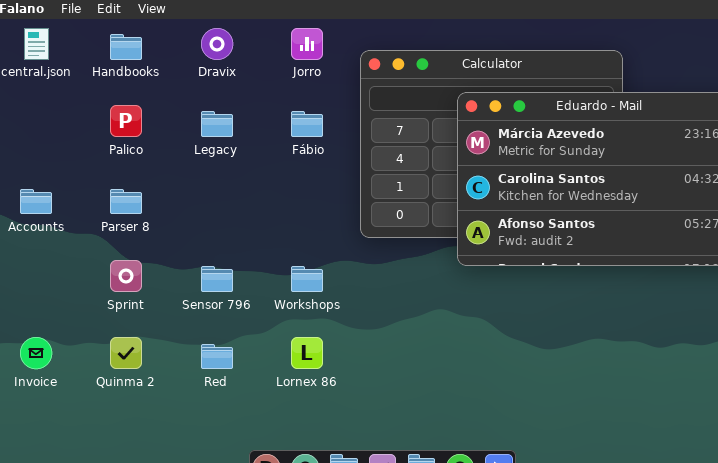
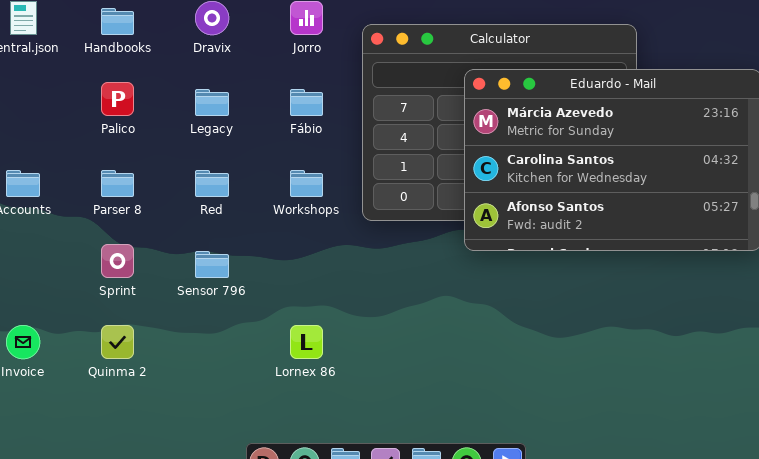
Workshops: [291,266,323,292] -> [290,170,323,197], moved
Red: [201,344,233,369] -> [195,170,229,197], moved

